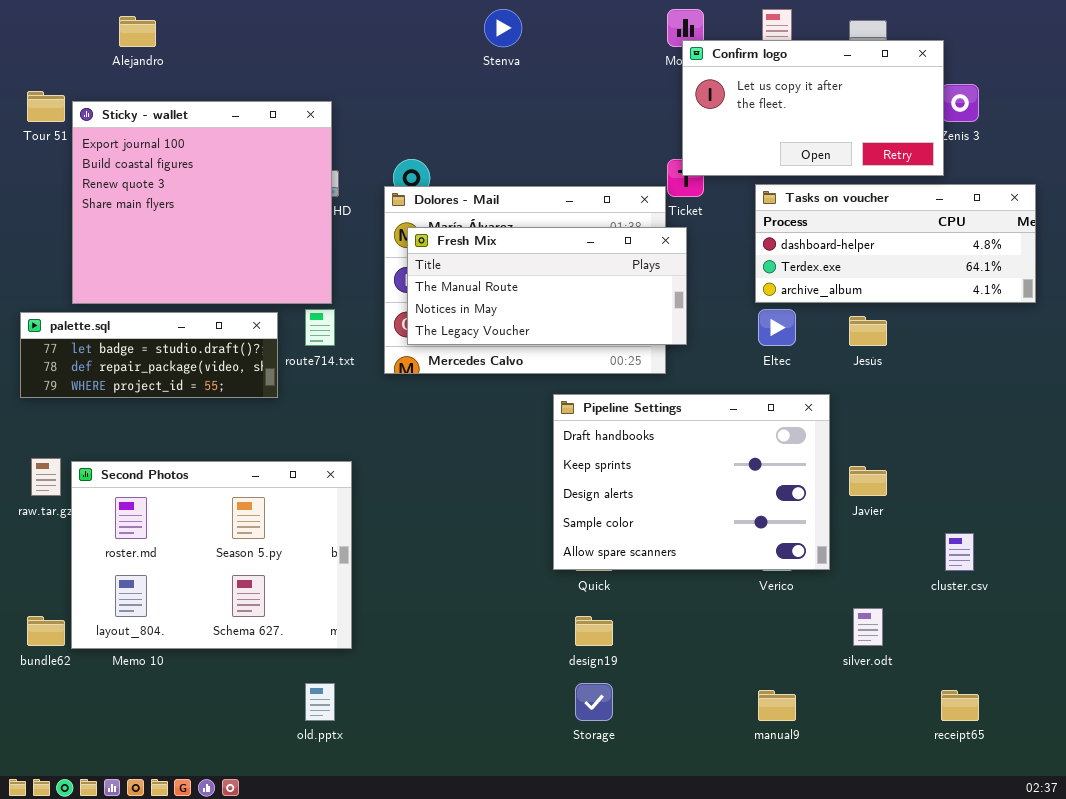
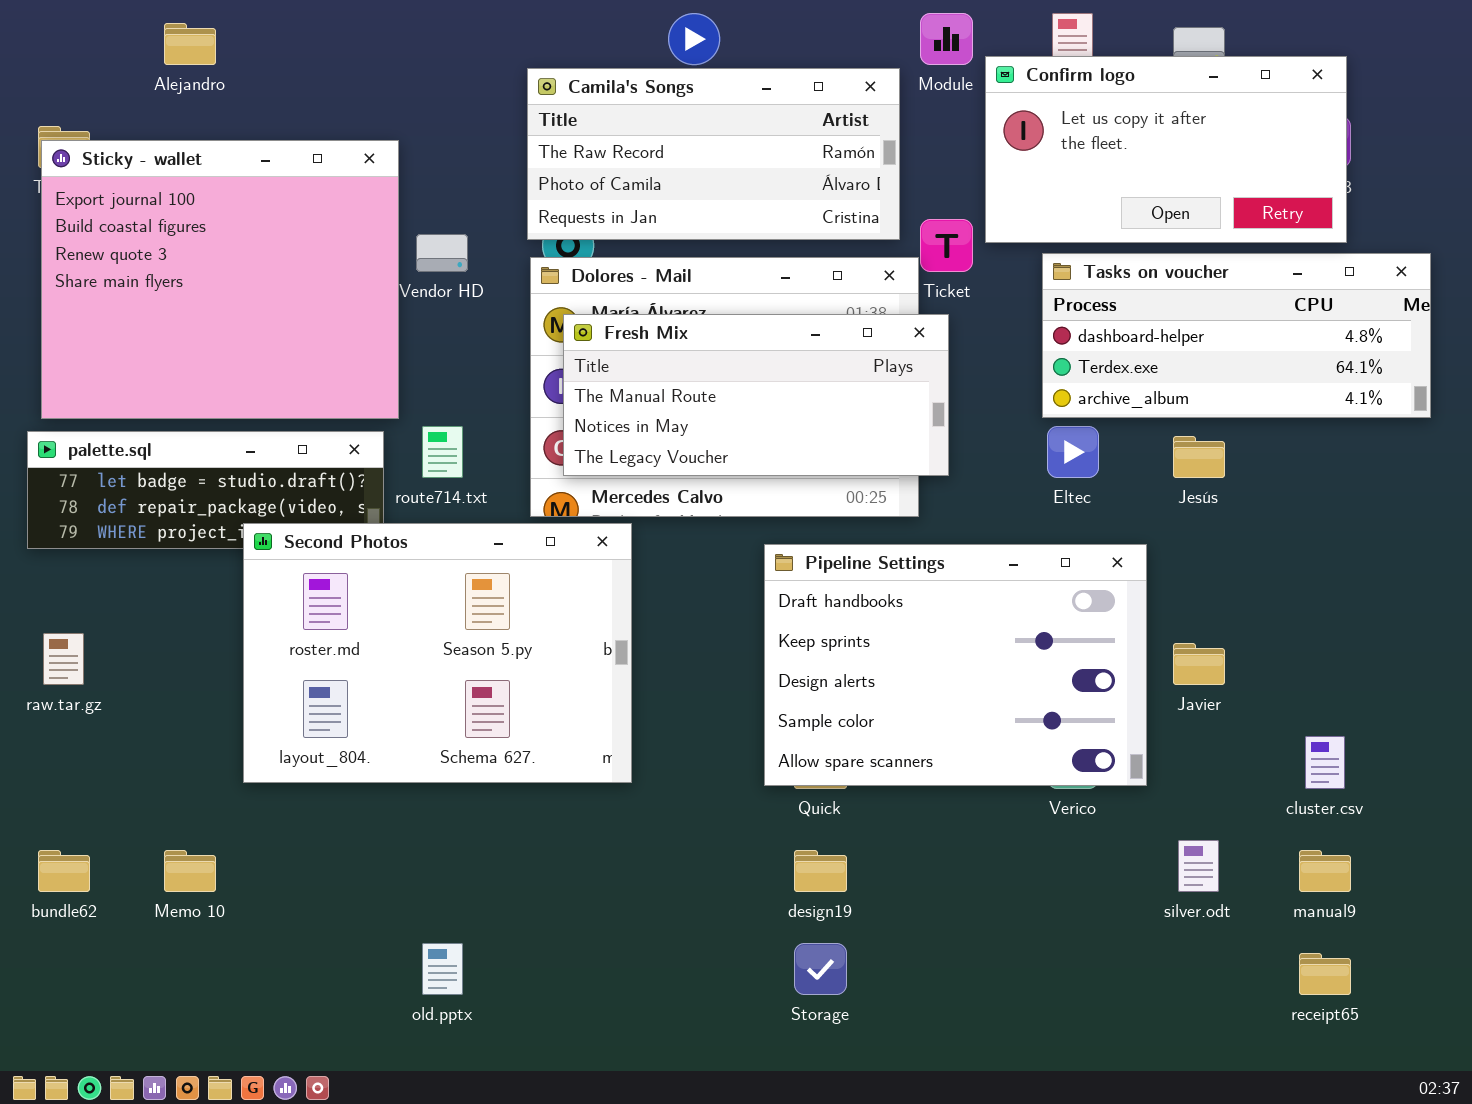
Confirm logo: [682,40,944,176] -> [985,56,1347,243], moved
Camila's Songs: none -> [527,68,900,240], opened
Sticky - wallet: [72,101,332,304] -> [41,140,399,419], moved
Second Photos: [71,461,352,649] -> [243,523,632,783], moved
manual9: [758,690,796,721] -> [1299,850,1351,892], moved

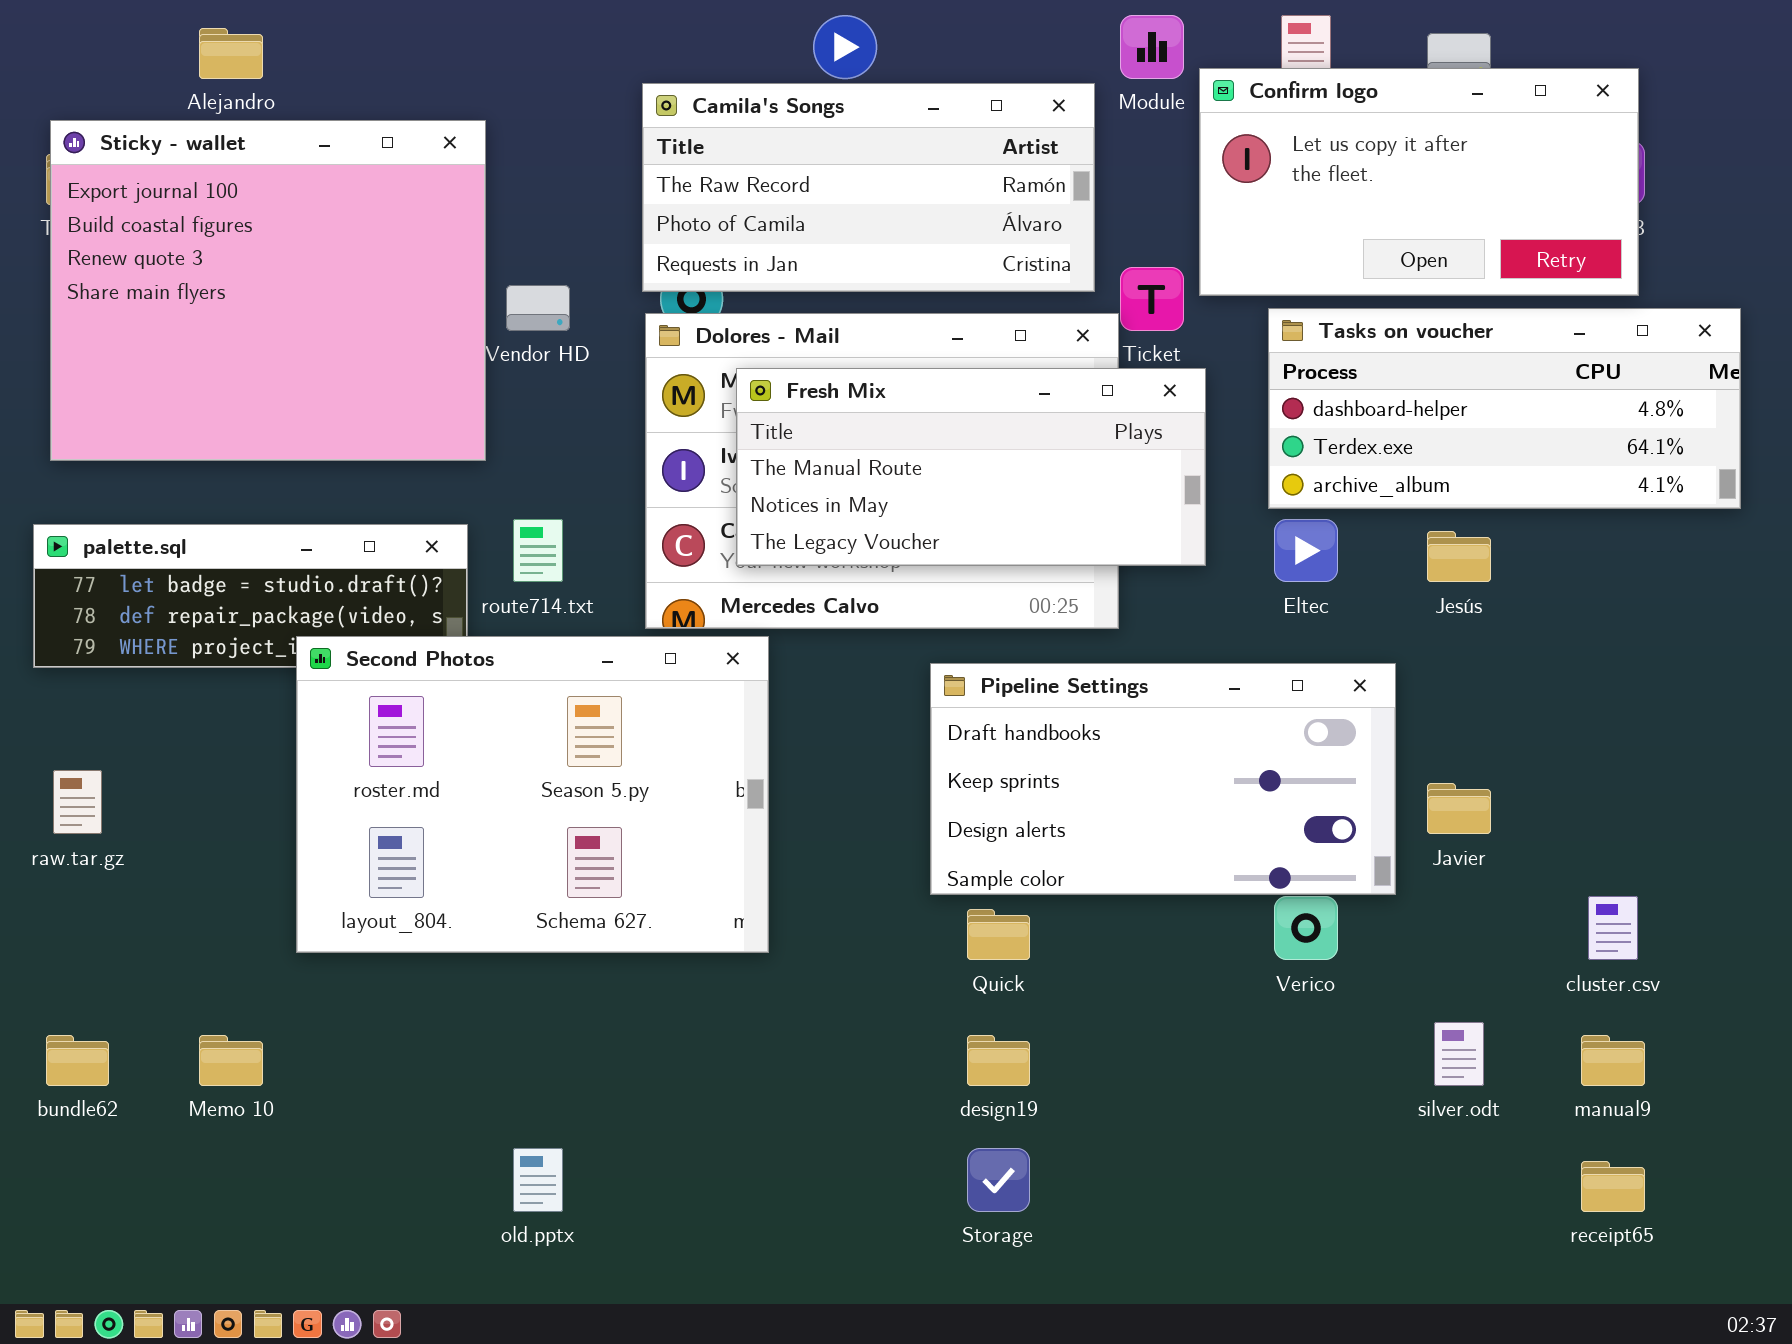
Sticky - wallet: [41,140,399,419] -> [50,120,486,461], moved
Fresh Mix: [563,314,949,476] -> [736,368,1206,566], moved
Pipeline Settings: [764,544,1147,786] -> [930,663,1396,895], resized

